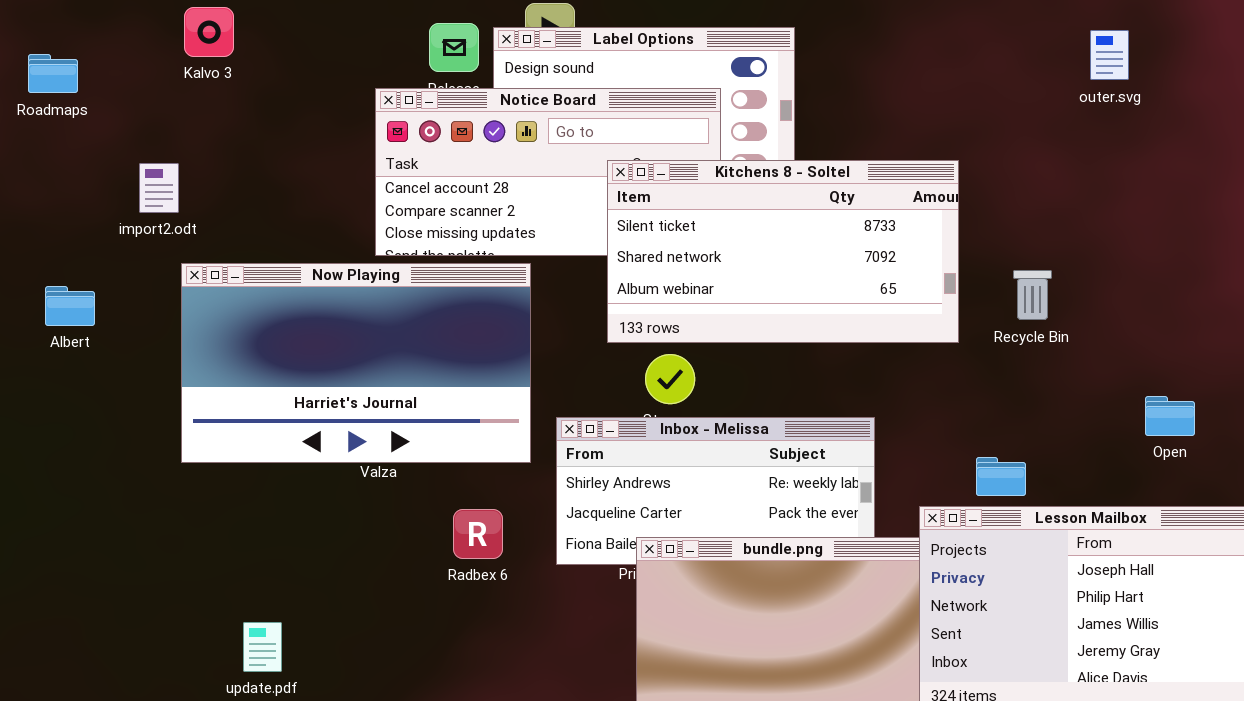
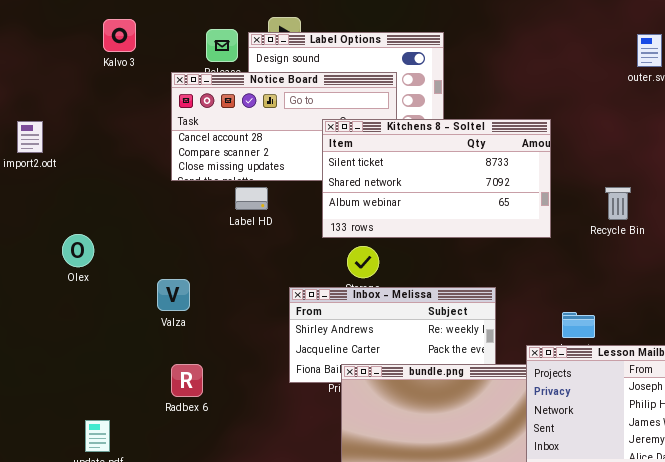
Kalvo 3: [184,7,234,57] -> [103,19,136,52], moved
Now Playing: [181,263,531,463] -> none, closed
Recycle Bin: [1013,270,1052,320] -> [605,187,631,220], moved
Radbex 6: [453,509,503,559] -> [171,364,203,397], moved

